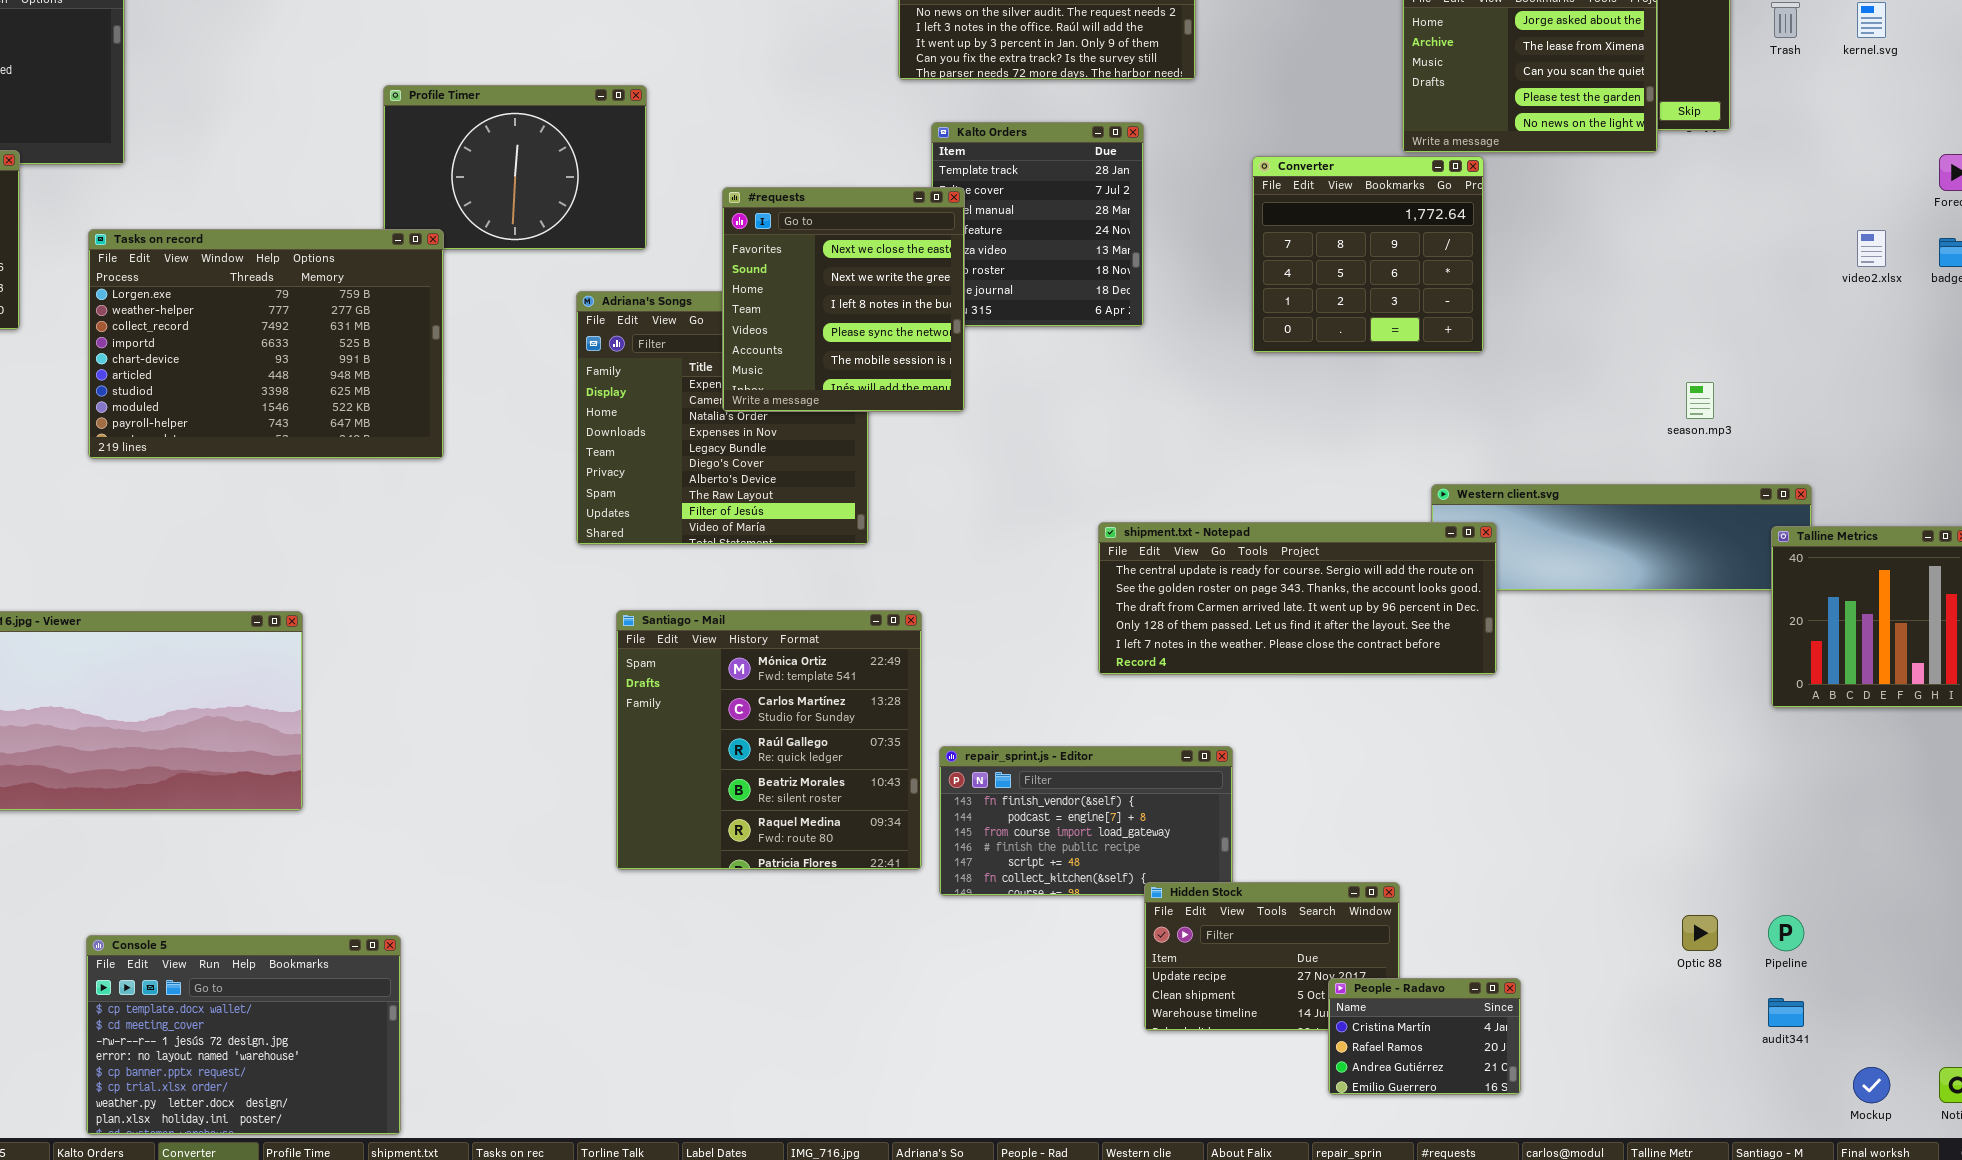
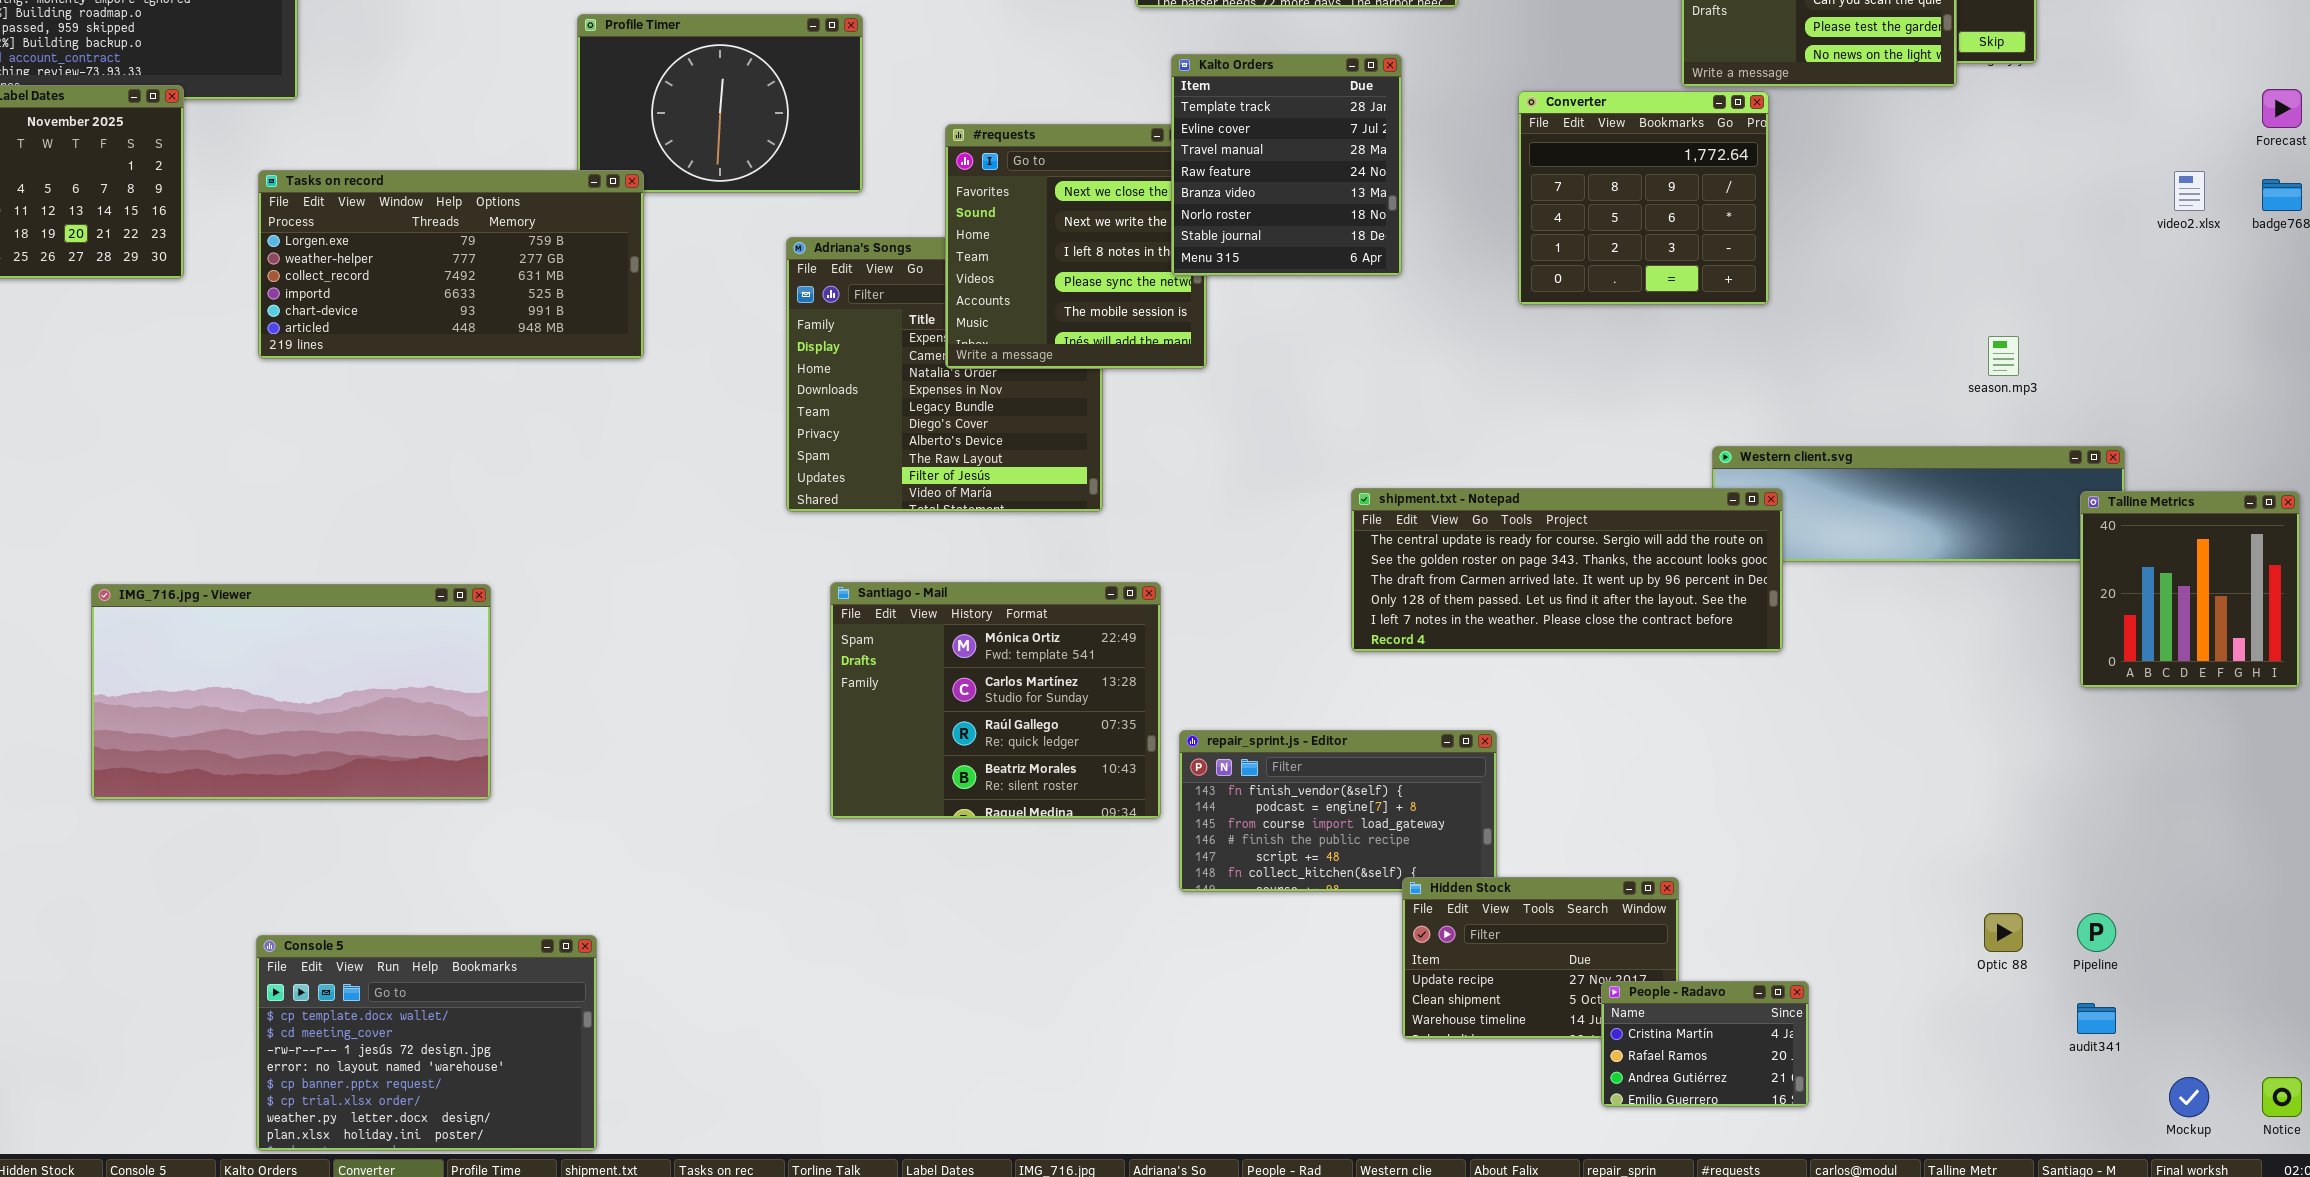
Kalto Orders: [931,122,1144,327] -> [1171,54,1402,276], raised
Tasks on record: [88,229,444,459] -> [258,170,644,359], resized
Santiago - Mail: [616,610,922,870] -> [830,582,1161,819], resized

